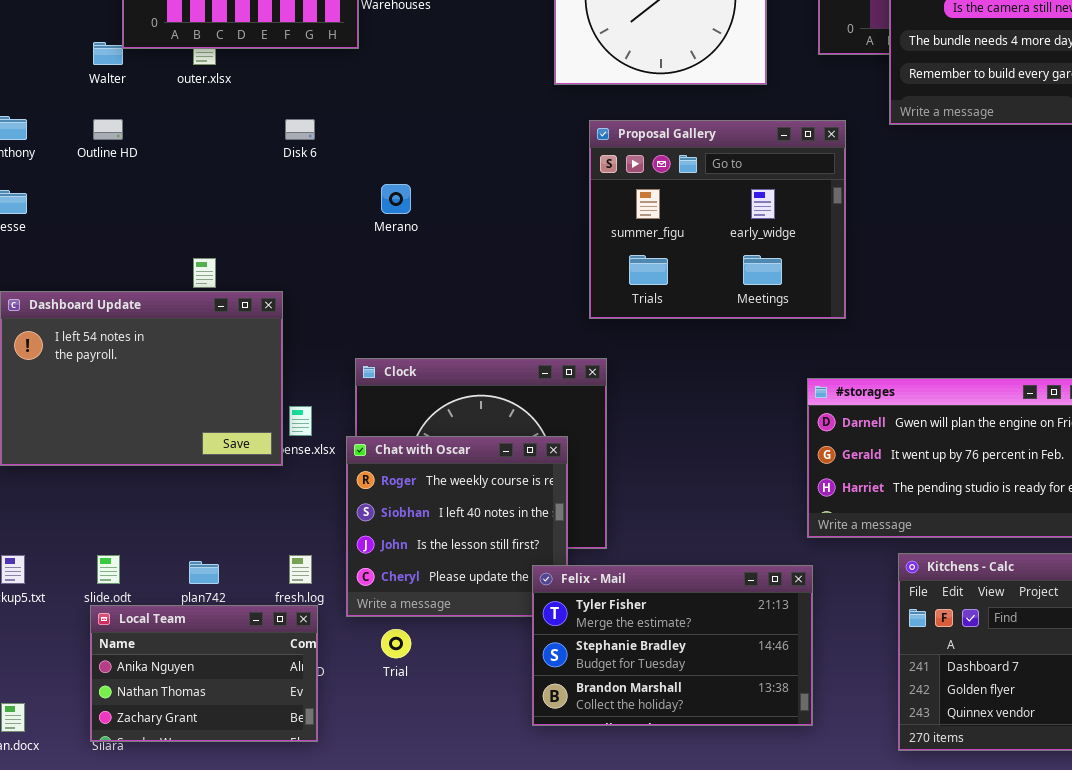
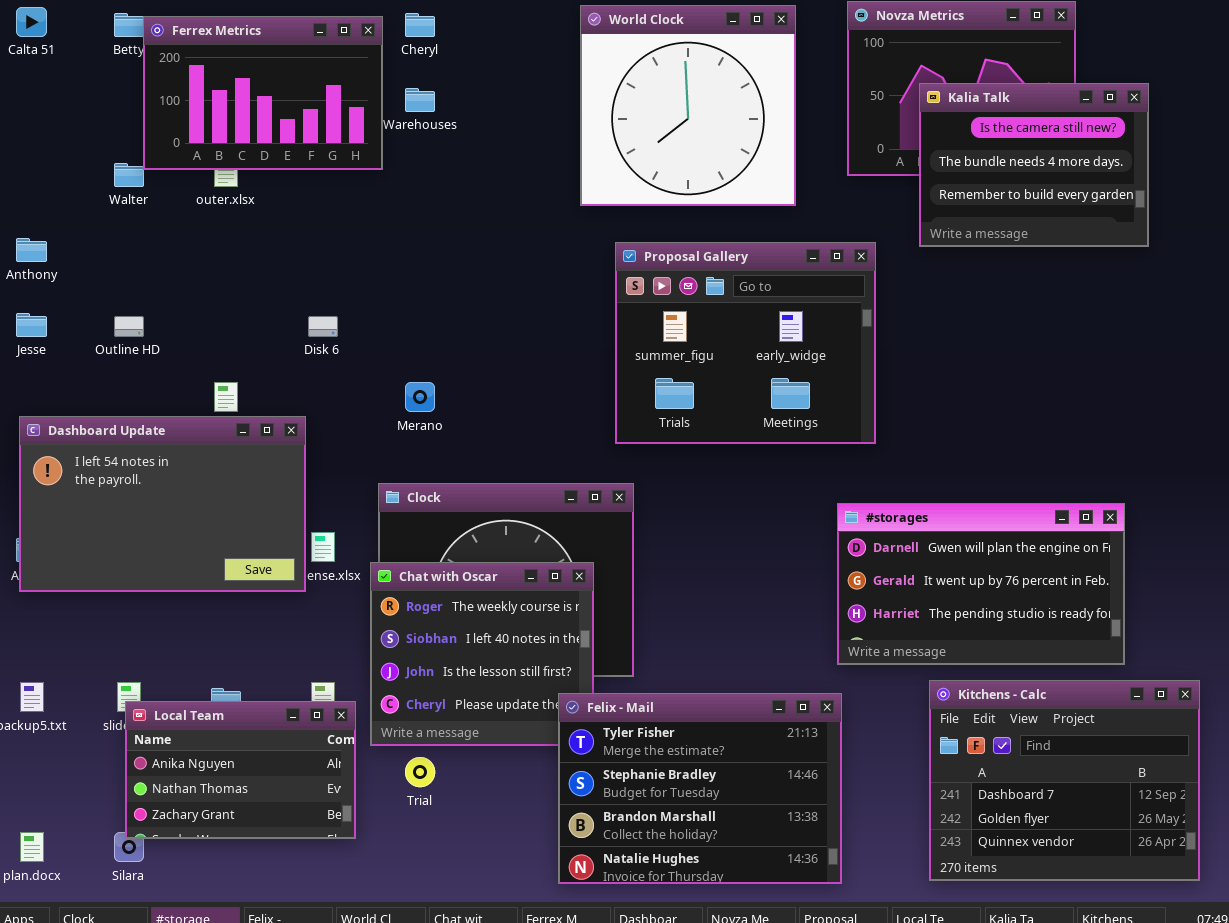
Outline HD: [93,119,123,140] -> [114,316,144,337], moved
Disk 6: [285,119,315,140] -> [308,316,338,337], moved
Merano: [381,184,411,214] -> [405,382,435,412], moved
Felix - Mail: [532,565,813,726] -> [558,693,842,884], resized
Local Team: [90,605,318,742] -> [125,701,356,839], moved

